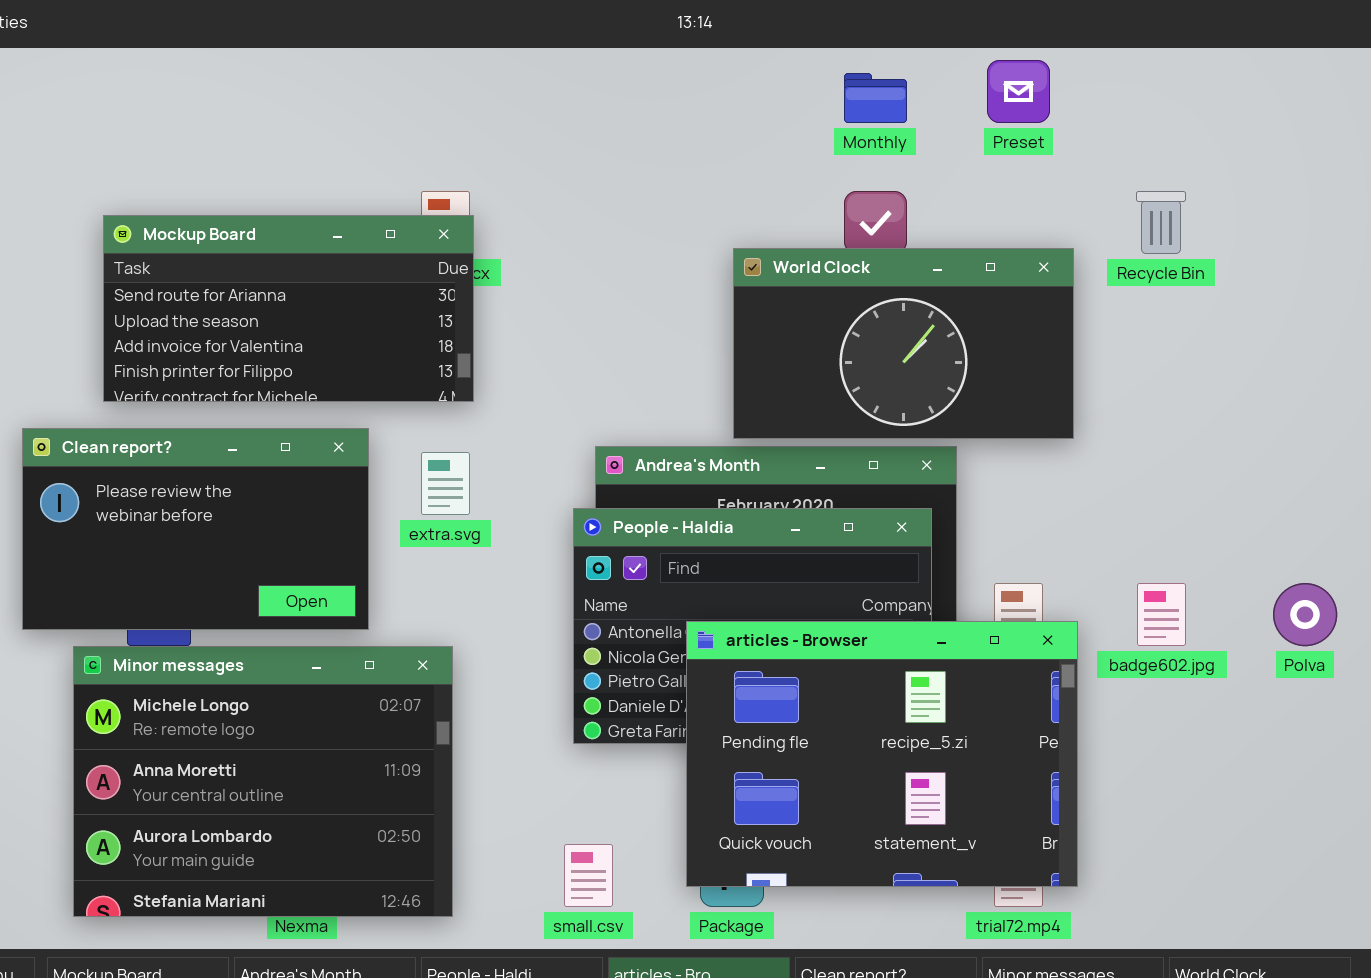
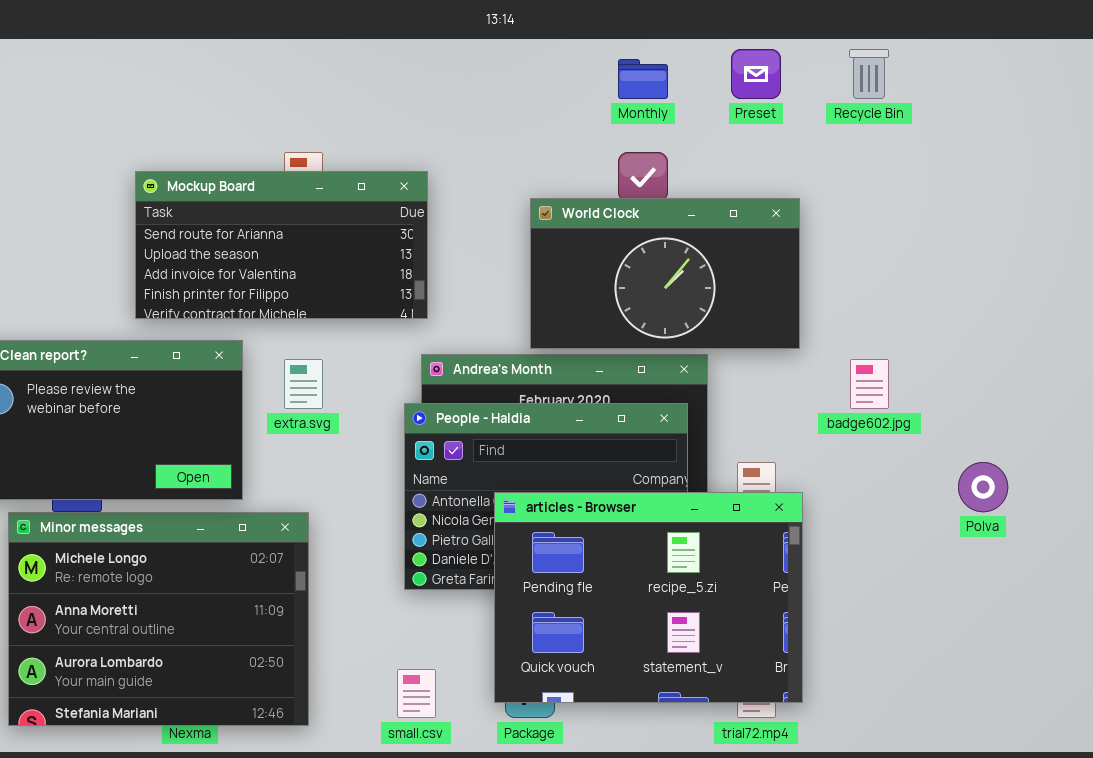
Recycle Bin: [1136,191,1186,254] -> [849,49,889,99], moved
Mockup Board: [103,215,474,402] -> [135,171,428,319], moved
badge602.jpg: [1137,583,1186,646] -> [850,359,889,409], moved

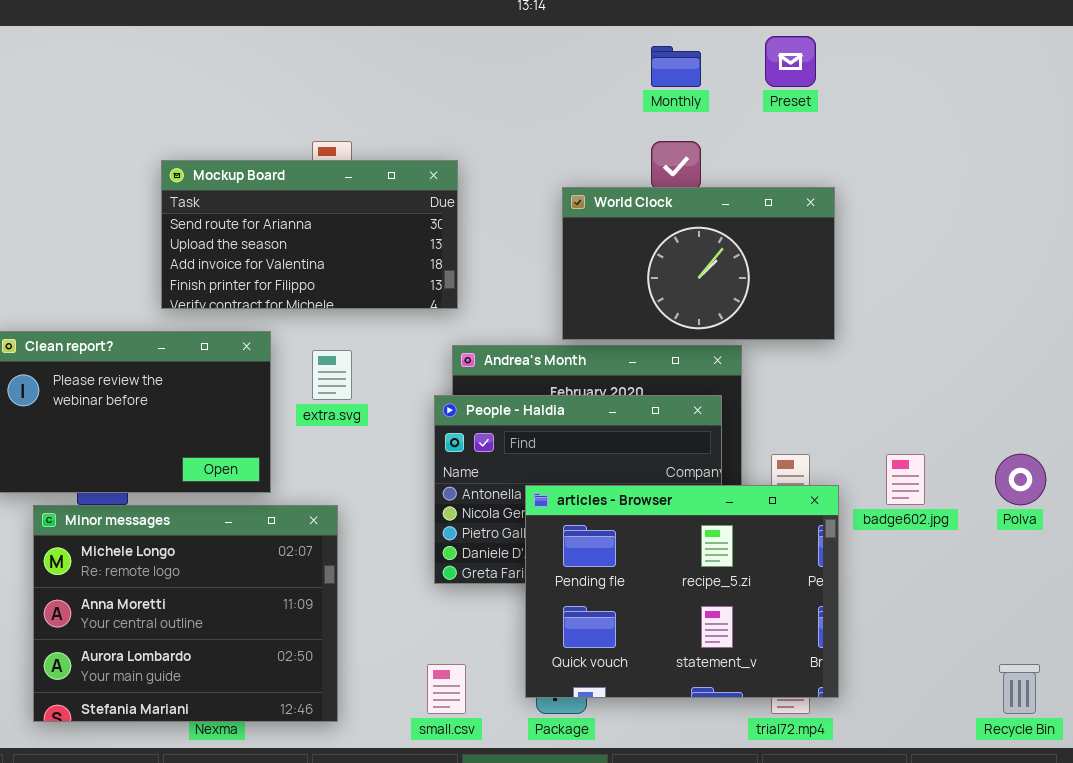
Recycle Bin: [849,49,889,99] -> [999,664,1040,714], moved
badge602.jpg: [850,359,889,409] -> [886,454,925,505], moved

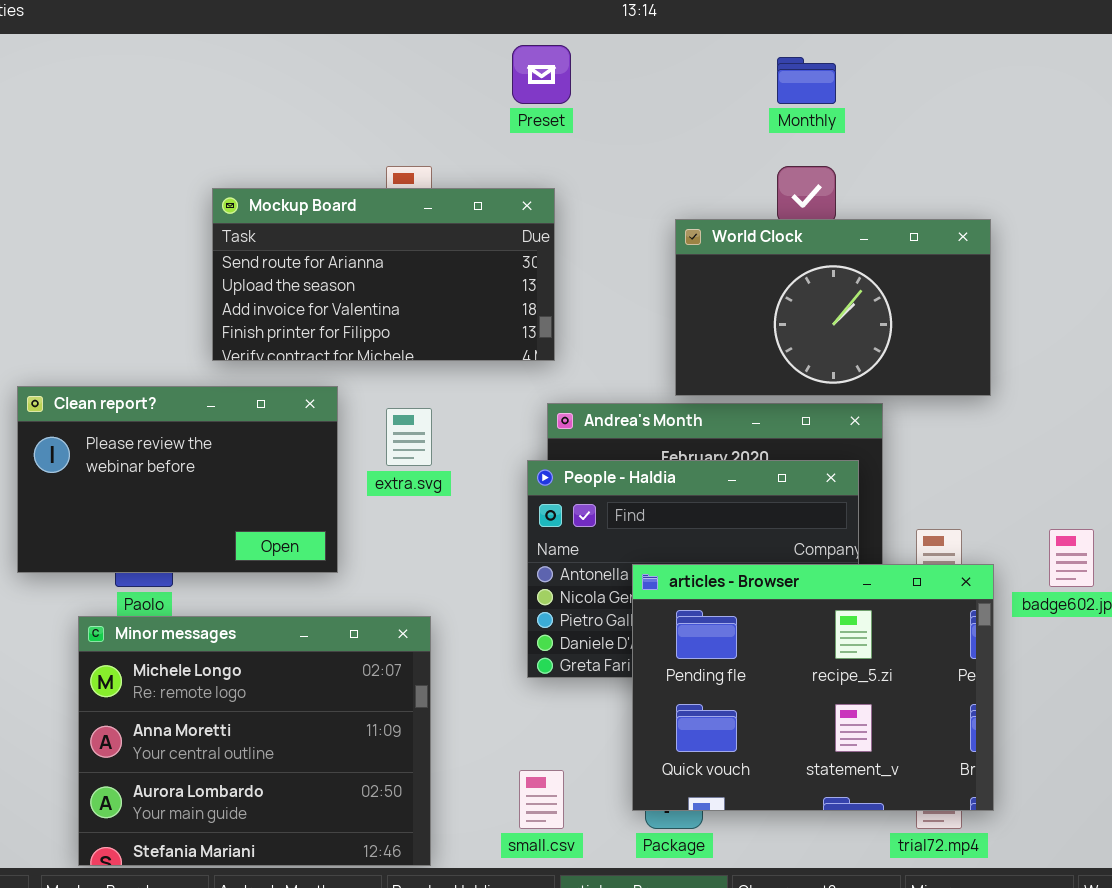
Preset: [765,36,816,87] -> [512,45,571,104], moved
Minor messages: [33,505,338,722] -> [78,616,431,866], moved

